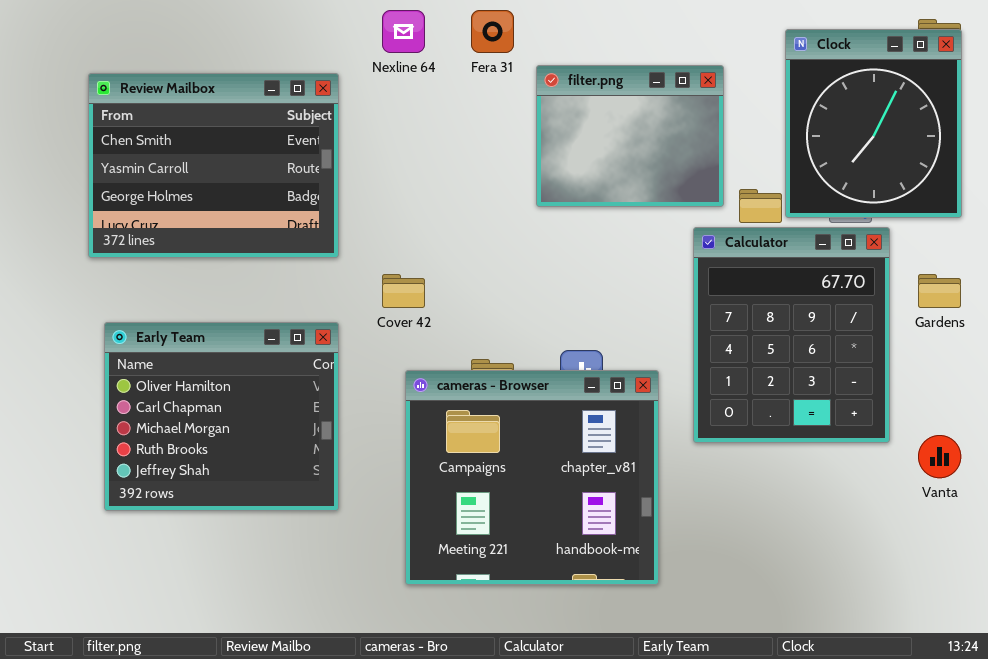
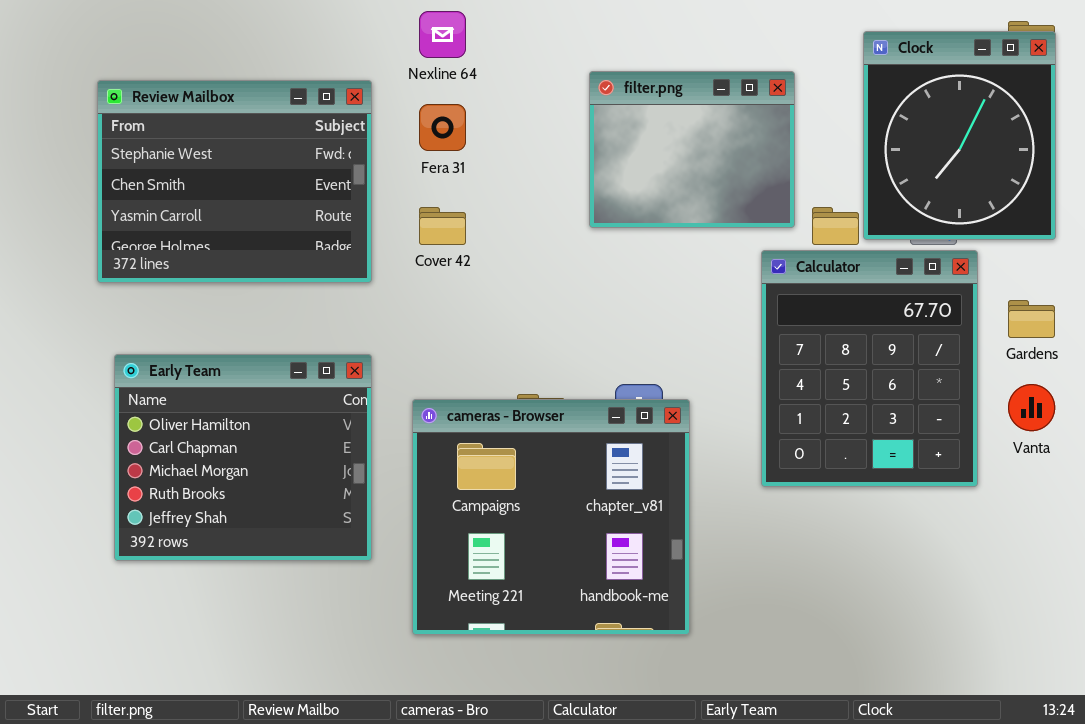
Fera 31: [471,10,514,53] -> [419,104,466,151], moved
Review Mailbox: [88,73,339,258] -> [97,80,372,283], scrolled up 1 row
Cover 42: [382,274,425,308] -> [419,207,466,245], moved
cameras - Browser: [405,370,659,585] -> [412,399,690,635], moved
Vanta: [918,435,961,478] -> [1008,384,1055,431], moved

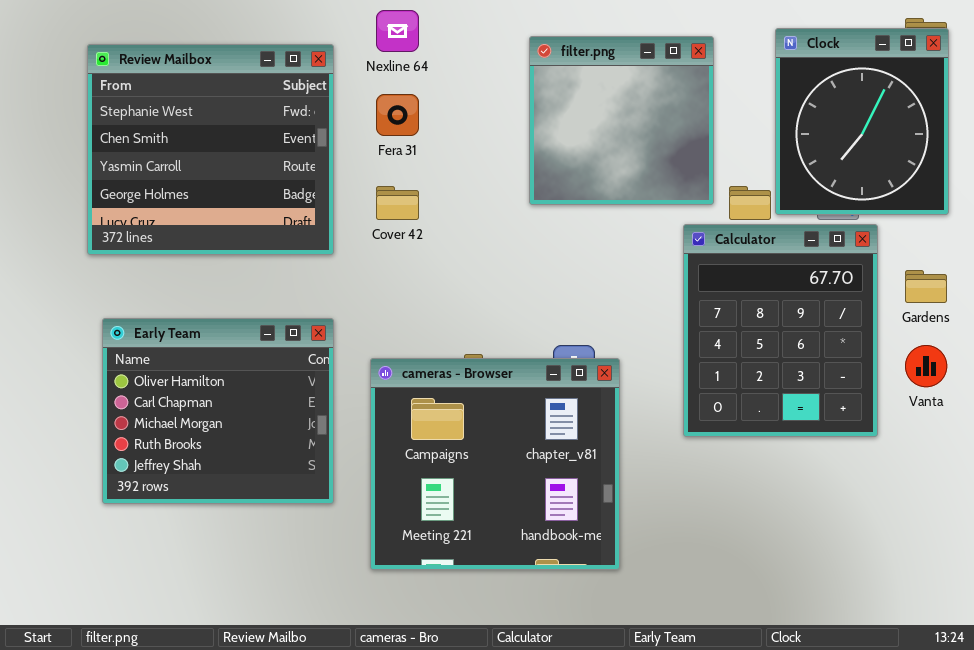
filter.png: [589,71,795,228] -> [529,36,714,205], resized
Review Mailbox: [97,80,372,283] -> [87,44,334,255], resized

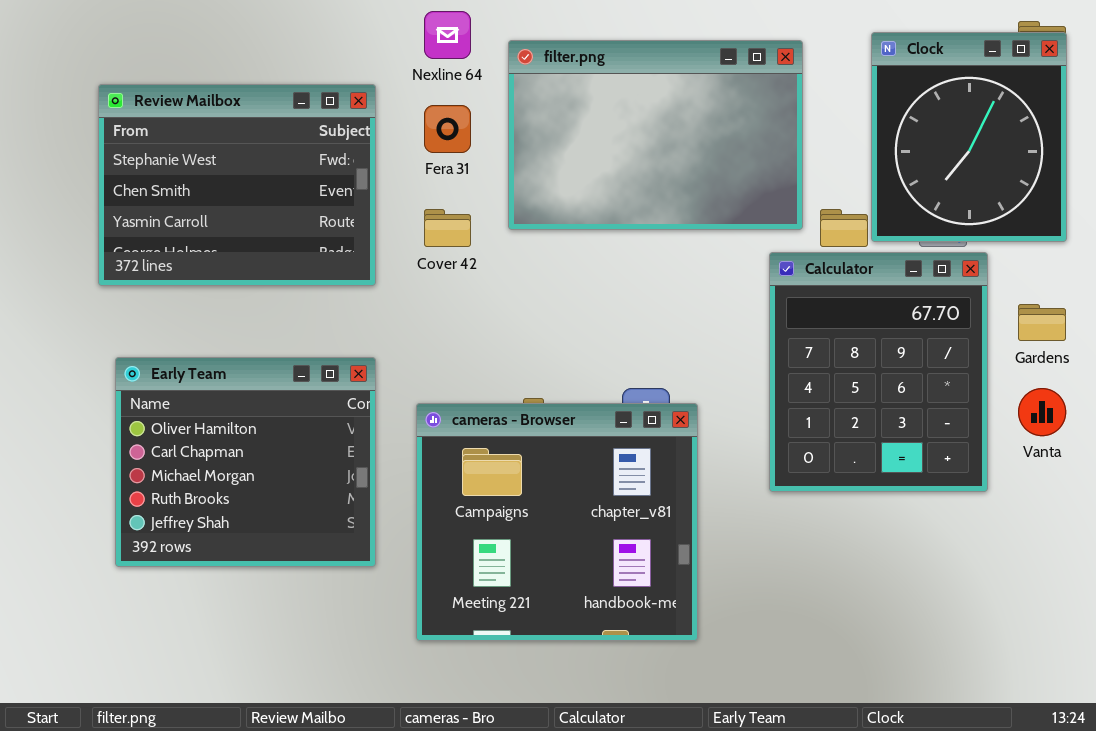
filter.png: [529,36,714,205] -> [508,40,803,230], resized
Review Mailbox: [87,44,334,255] -> [98,84,376,286], resized

